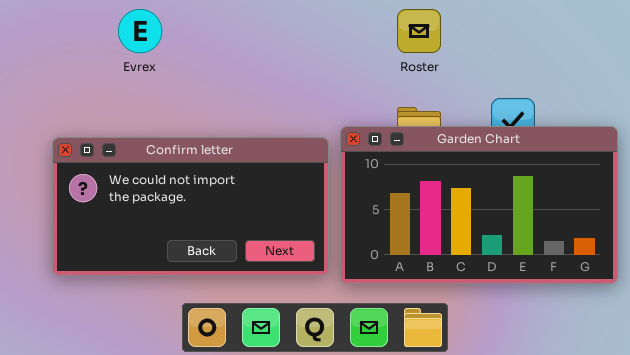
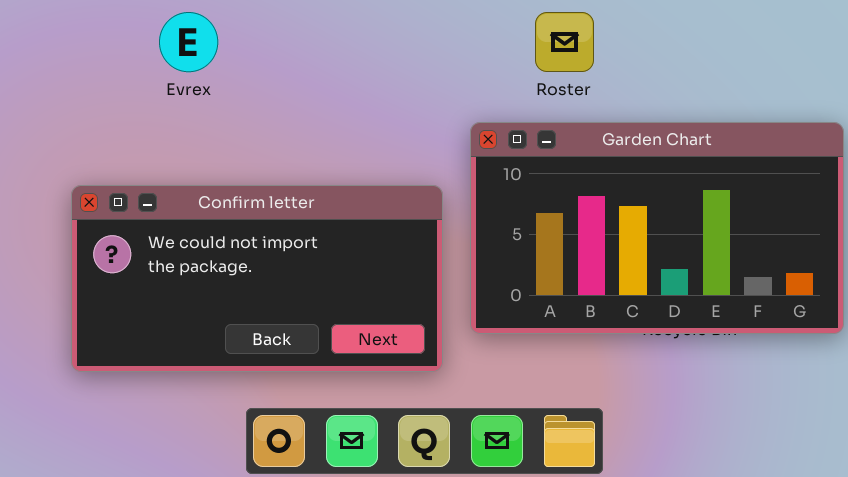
Garden Chart: [340,126,618,284] -> [470,122,844,334], moved

